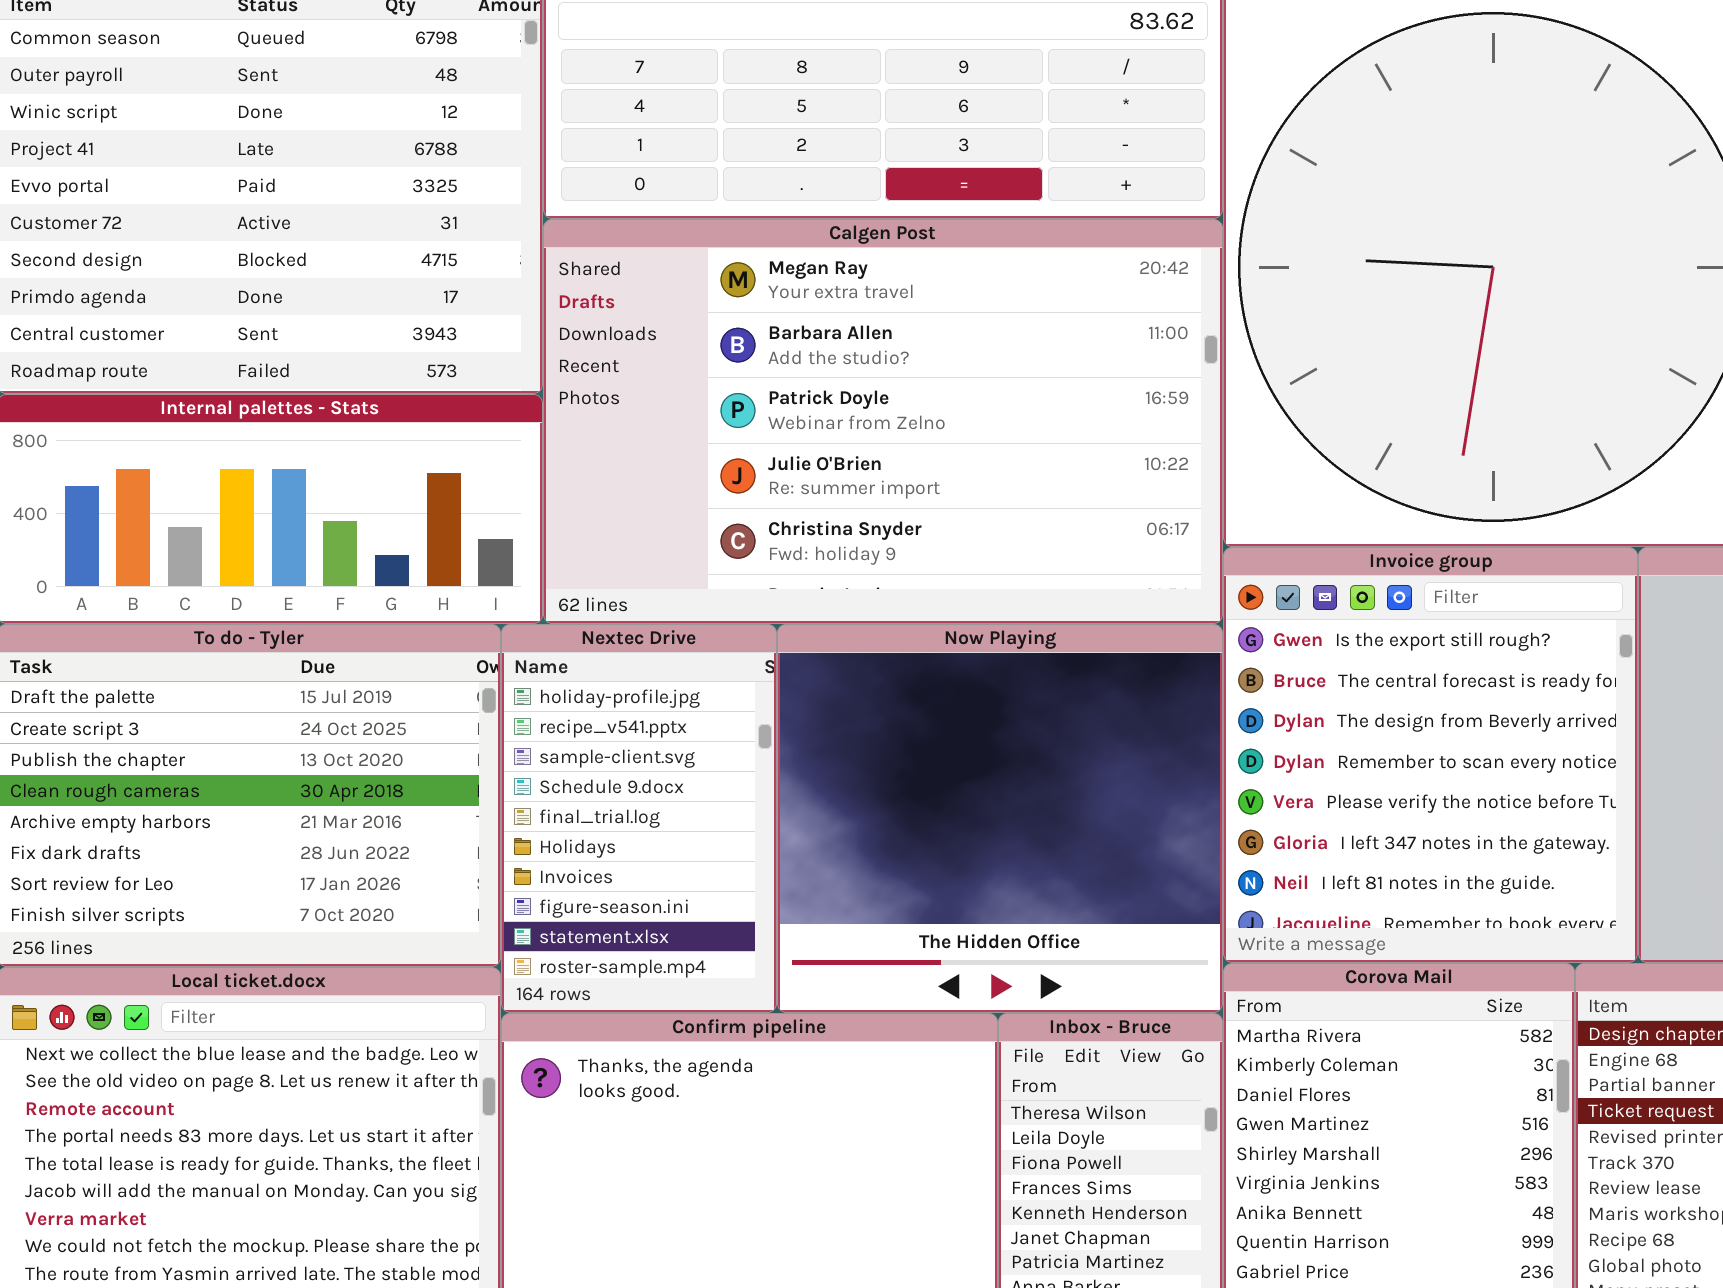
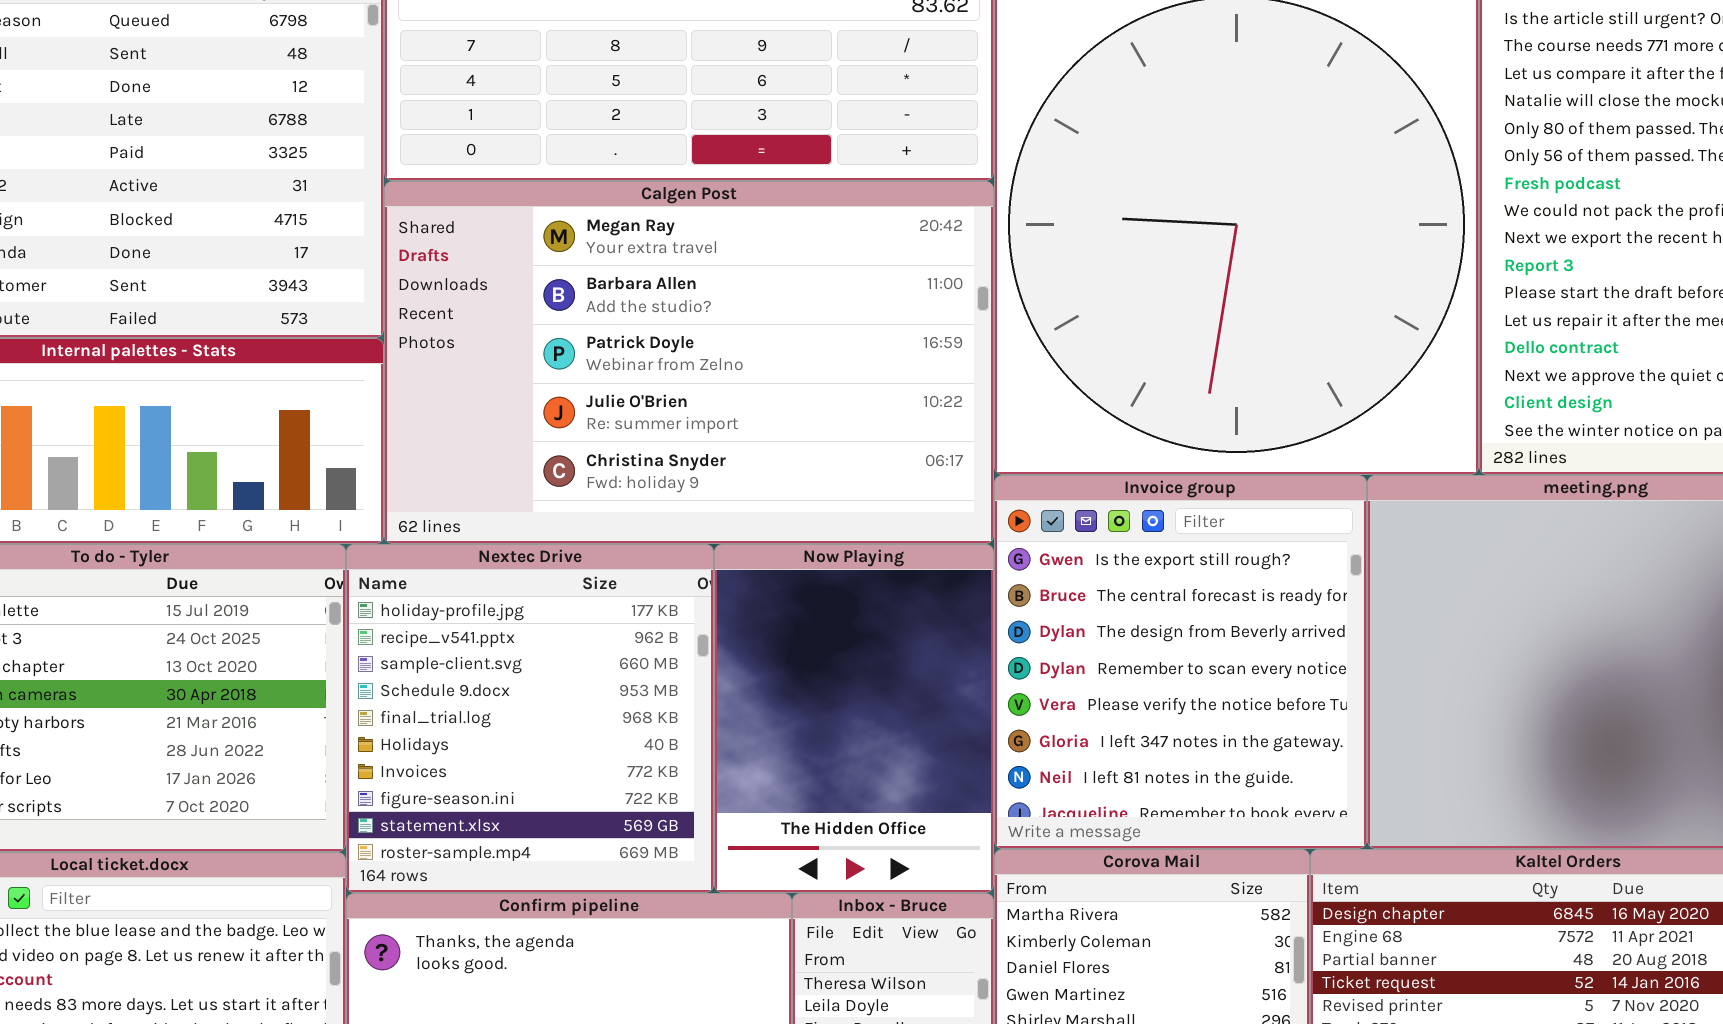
Nextec Drive: [501,624,777,1013] -> [346,544,714,893], resized
Now Playing: [777,624,1223,1013] -> [714,544,994,893], resized

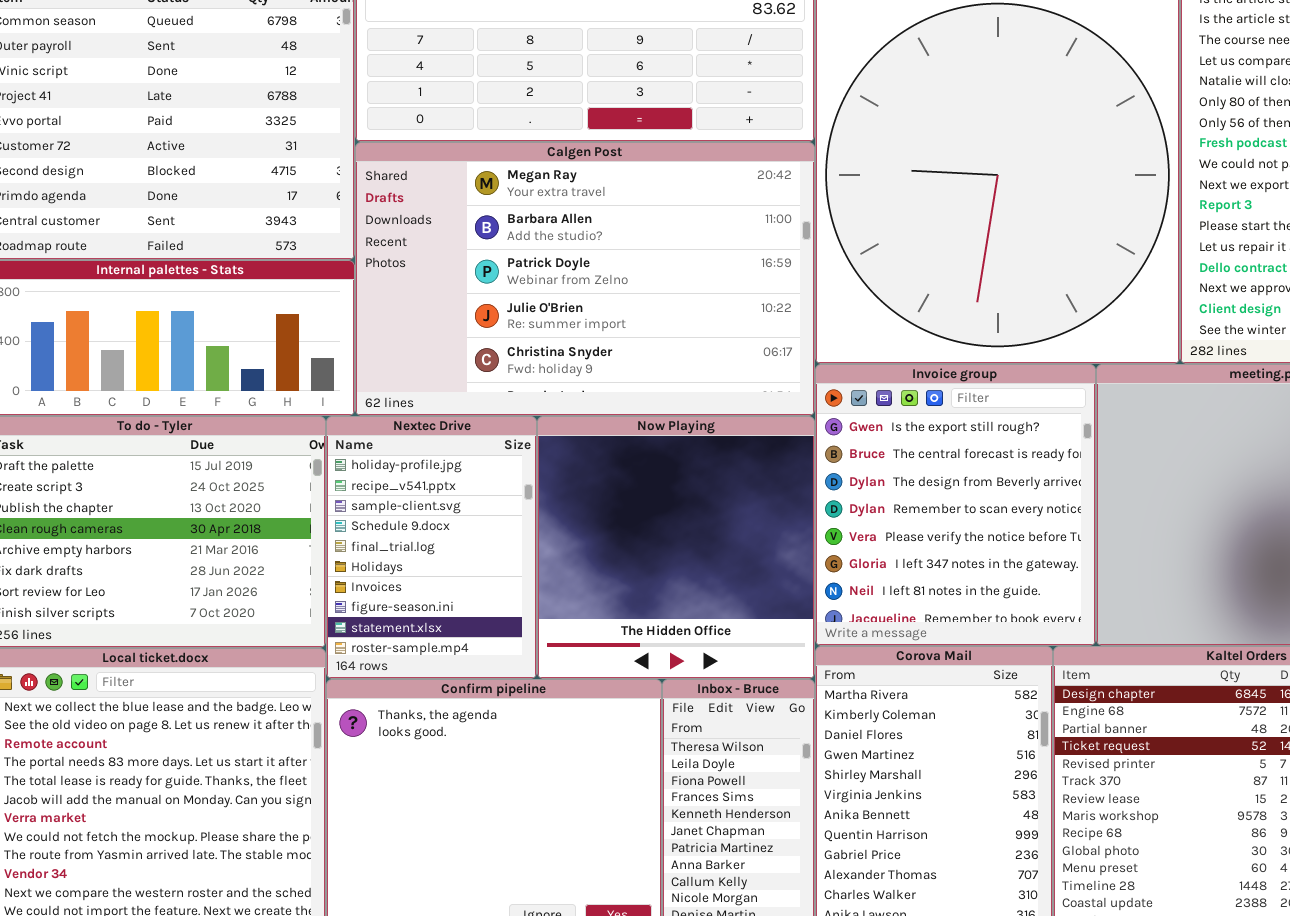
Nextec Drive: [346,544,714,893] -> [326,416,537,679], resized
Now Playing: [714,544,994,893] -> [537,416,815,679], resized

